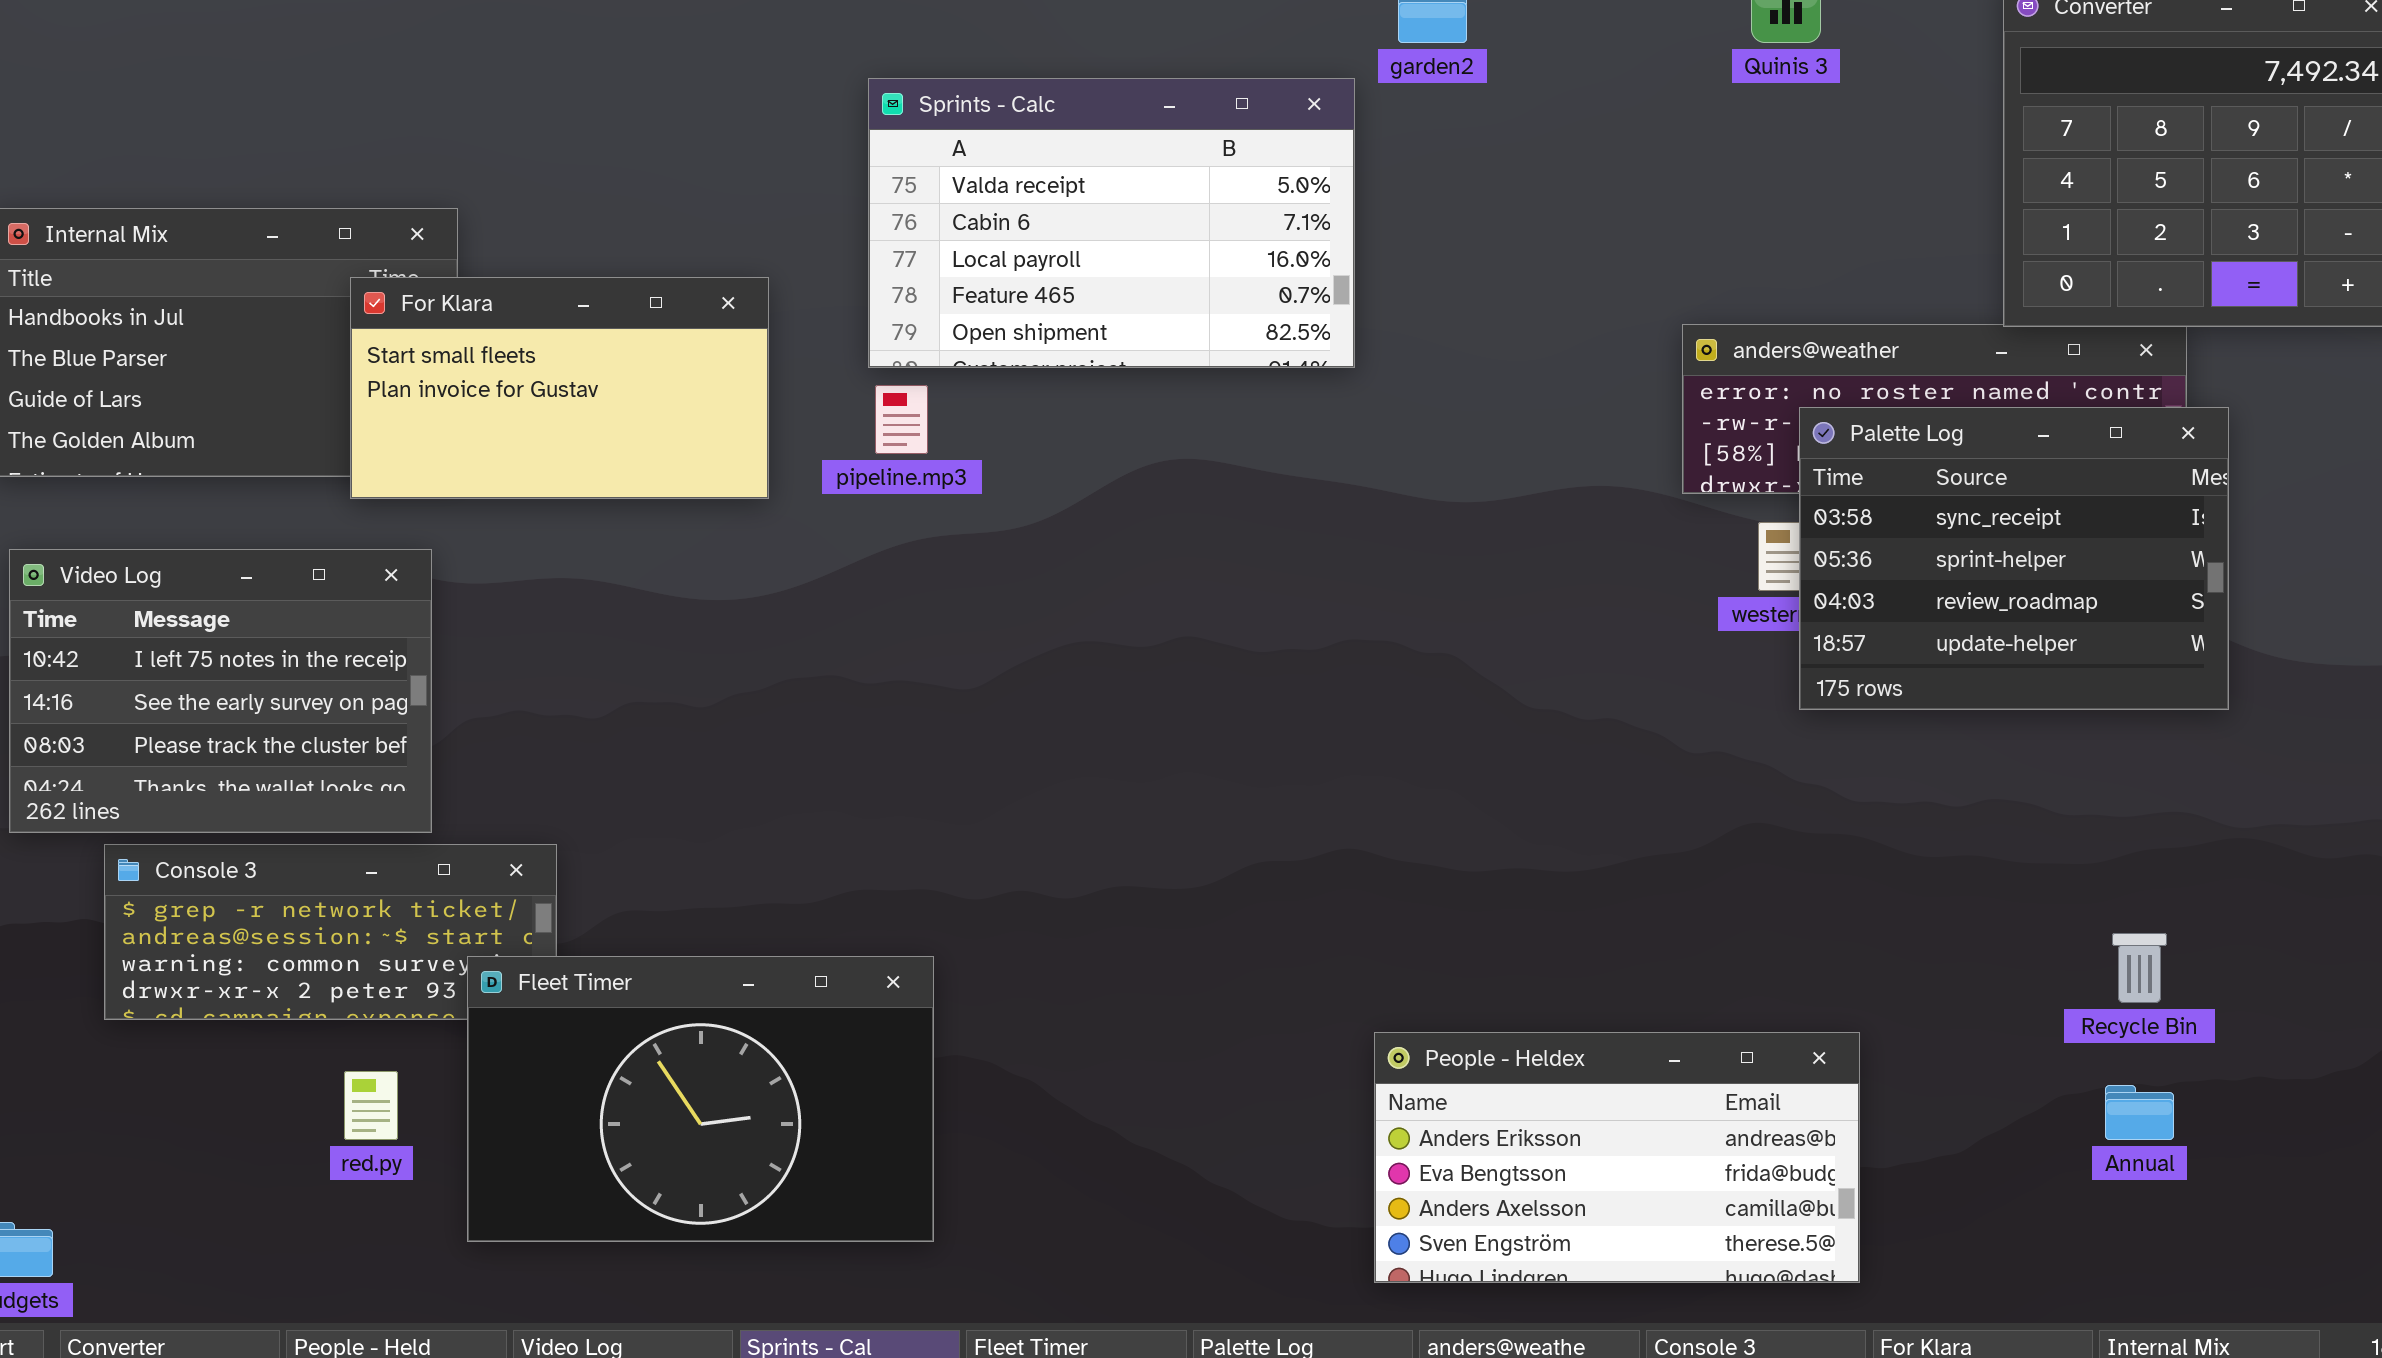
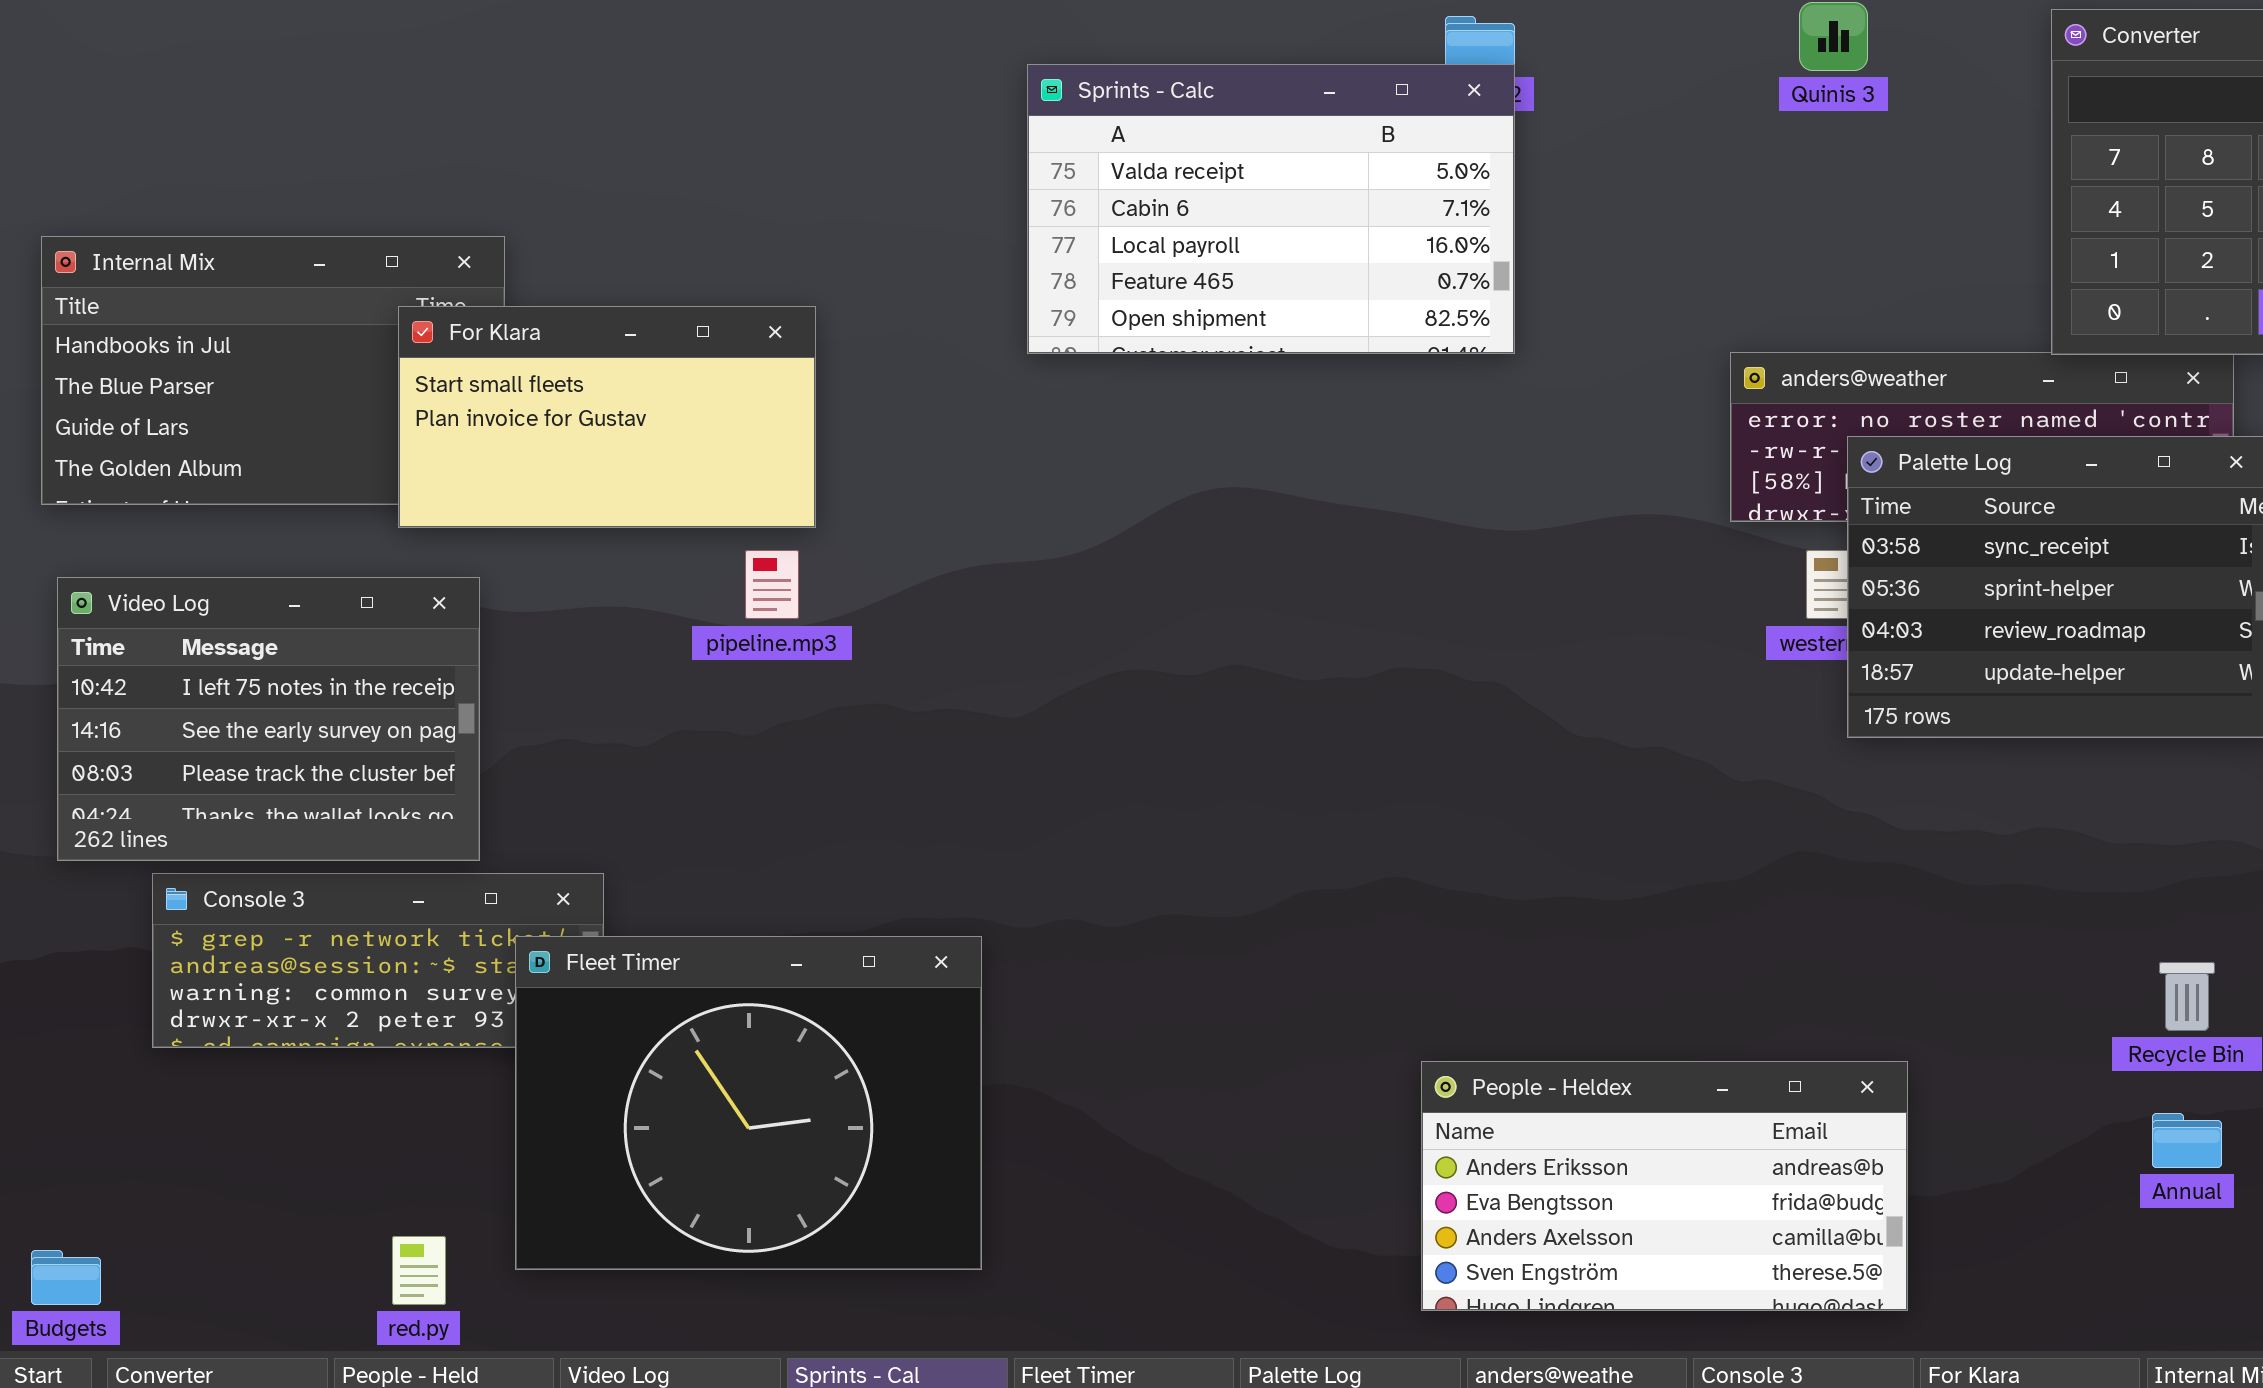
Sprints - Calc: [868,78,1355,368] -> [1027,64,1515,354], moved
pipeline.mp3: [875,385,928,454] -> [745,550,799,619], moved
Fleet Timer: [467,956,934,1242] -> [515,936,982,1270], resized
red.py: [344,1071,398,1140] -> [392,1236,446,1305], moved

